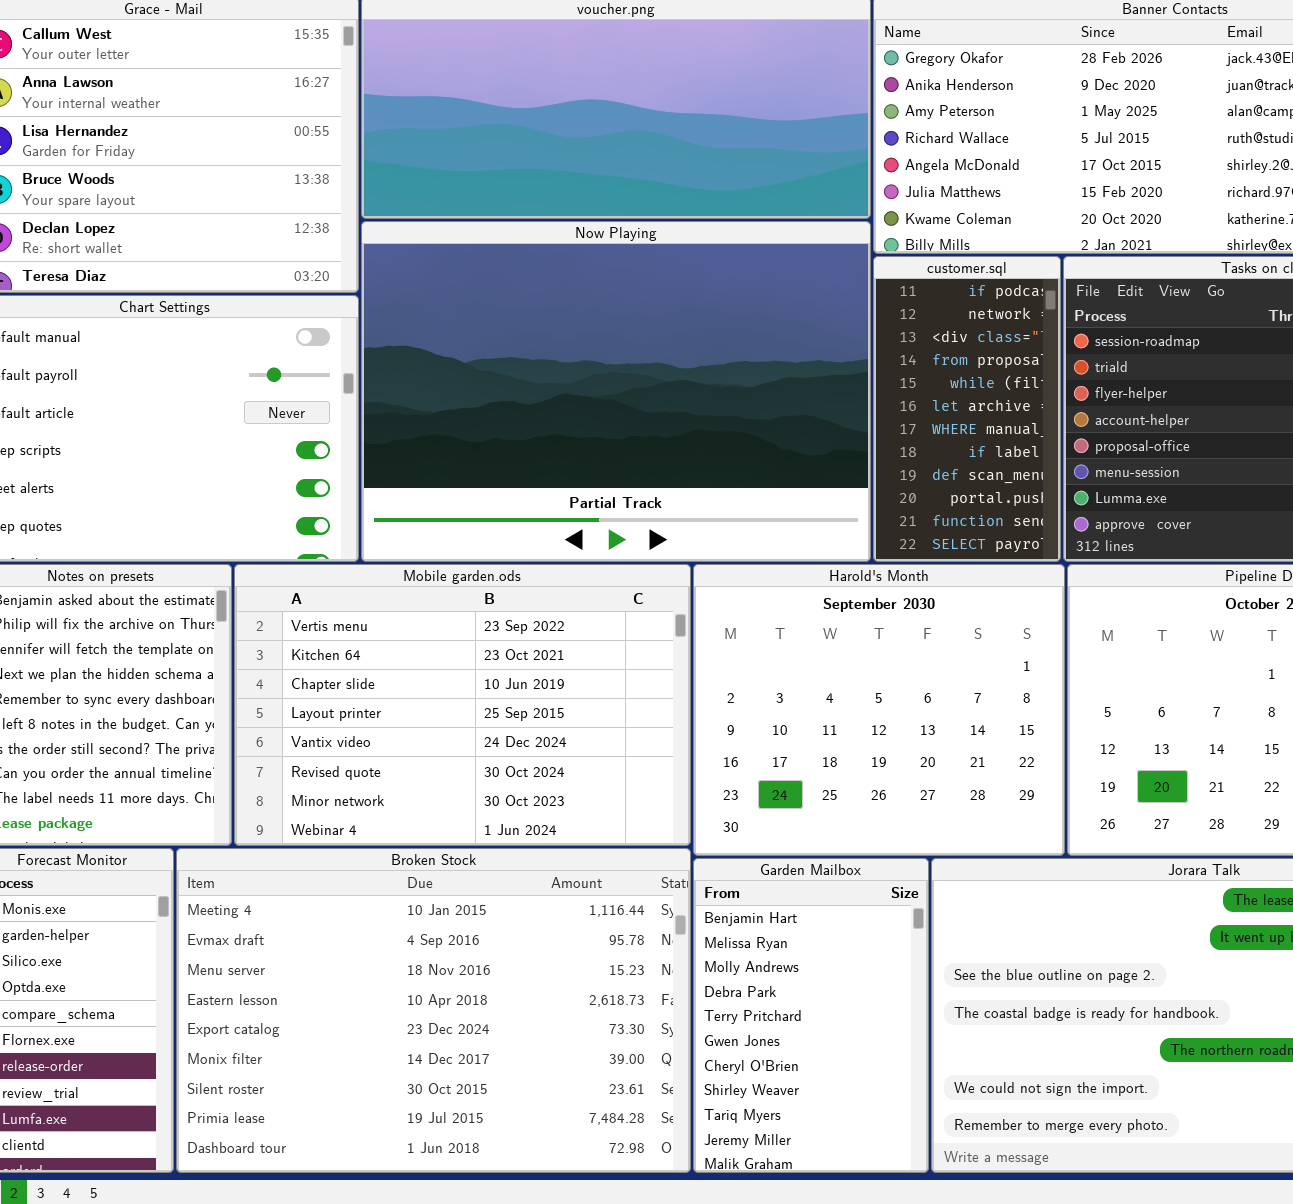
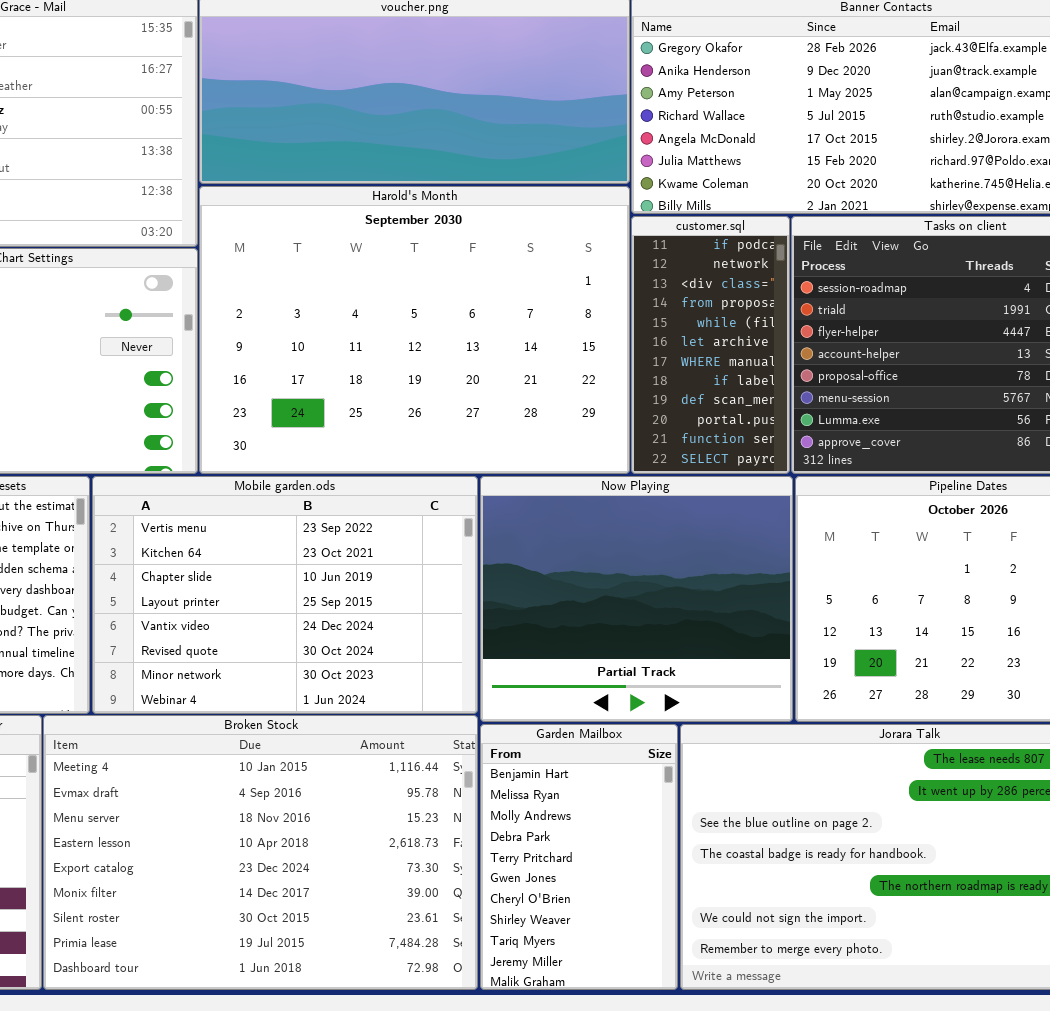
Now Playing: [361,221,871,562] -> [480,476,793,722], moved, resized
Harold's Month: [693,564,1065,856] -> [199,186,630,474], moved, resized

